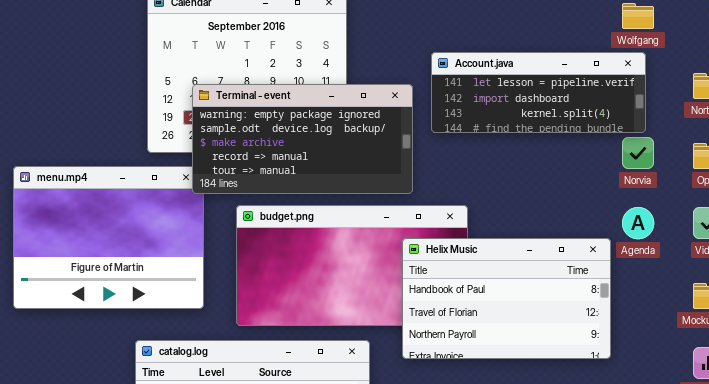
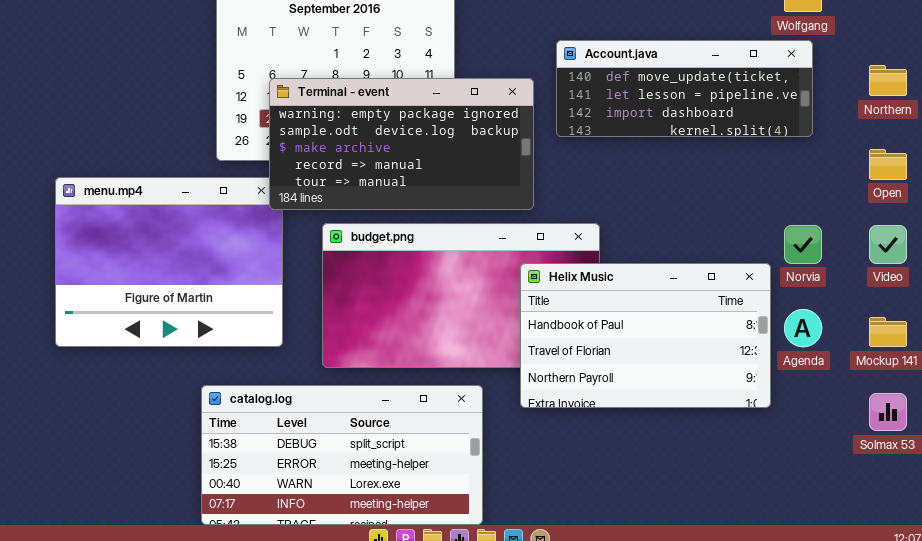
Account.java: [431,52,646,133] -> [556,40,813,137], scrolled up 1 row
Norvia: [622,137,654,169] -> [784,225,822,264], moved
Agenda: [622,207,654,239] -> [784,309,822,347], moved

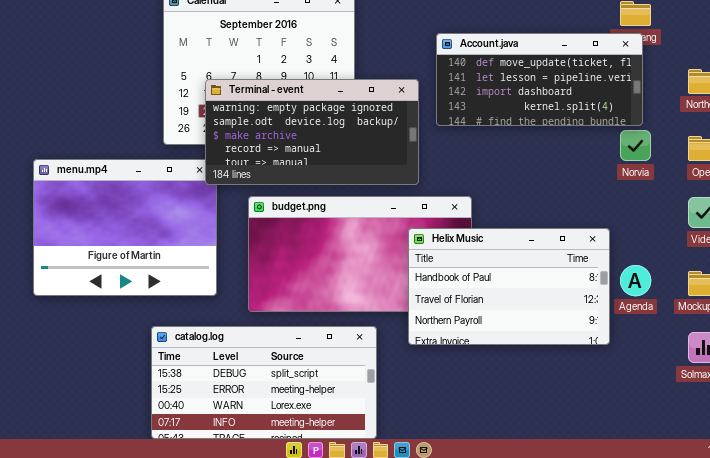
Account.java: [556,40,813,137] -> [436,33,643,126], resized
Norvia: [784,225,822,264] -> [620,130,651,161], moved

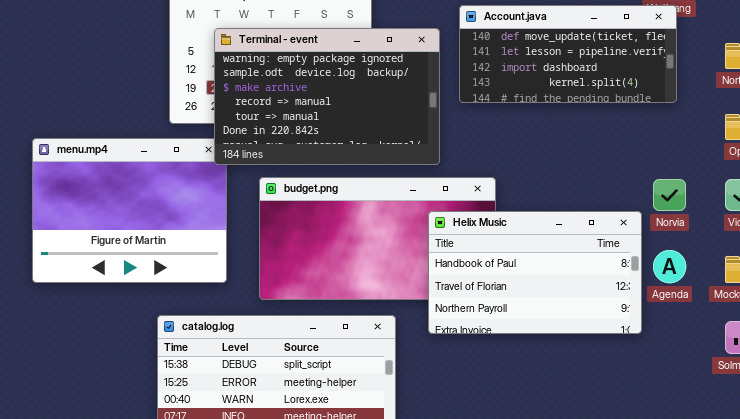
Terminal - event: [205,79,419,185] -> [214,28,440,165], resized
Norvia: [620,130,651,161] -> [653,179,686,211], moved

